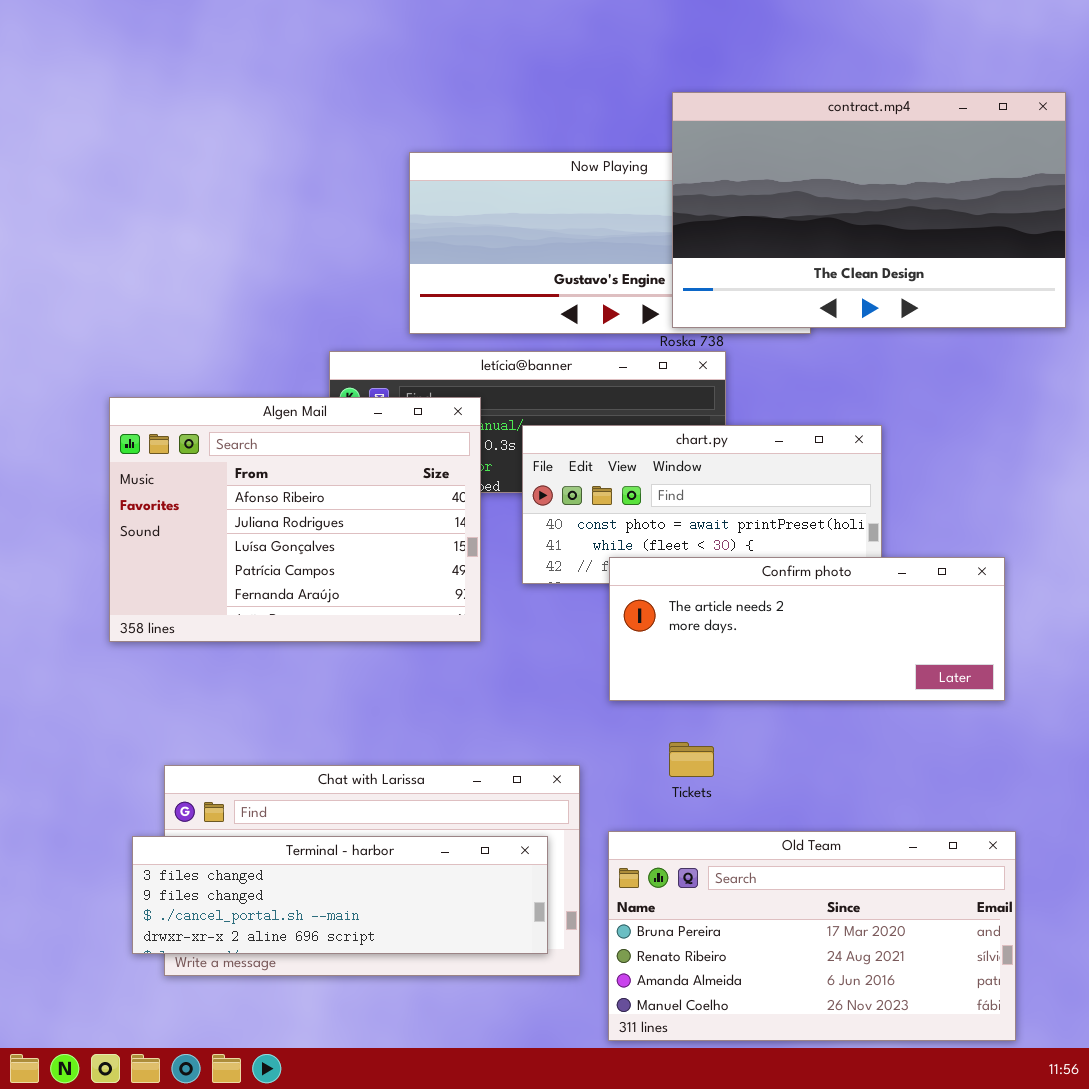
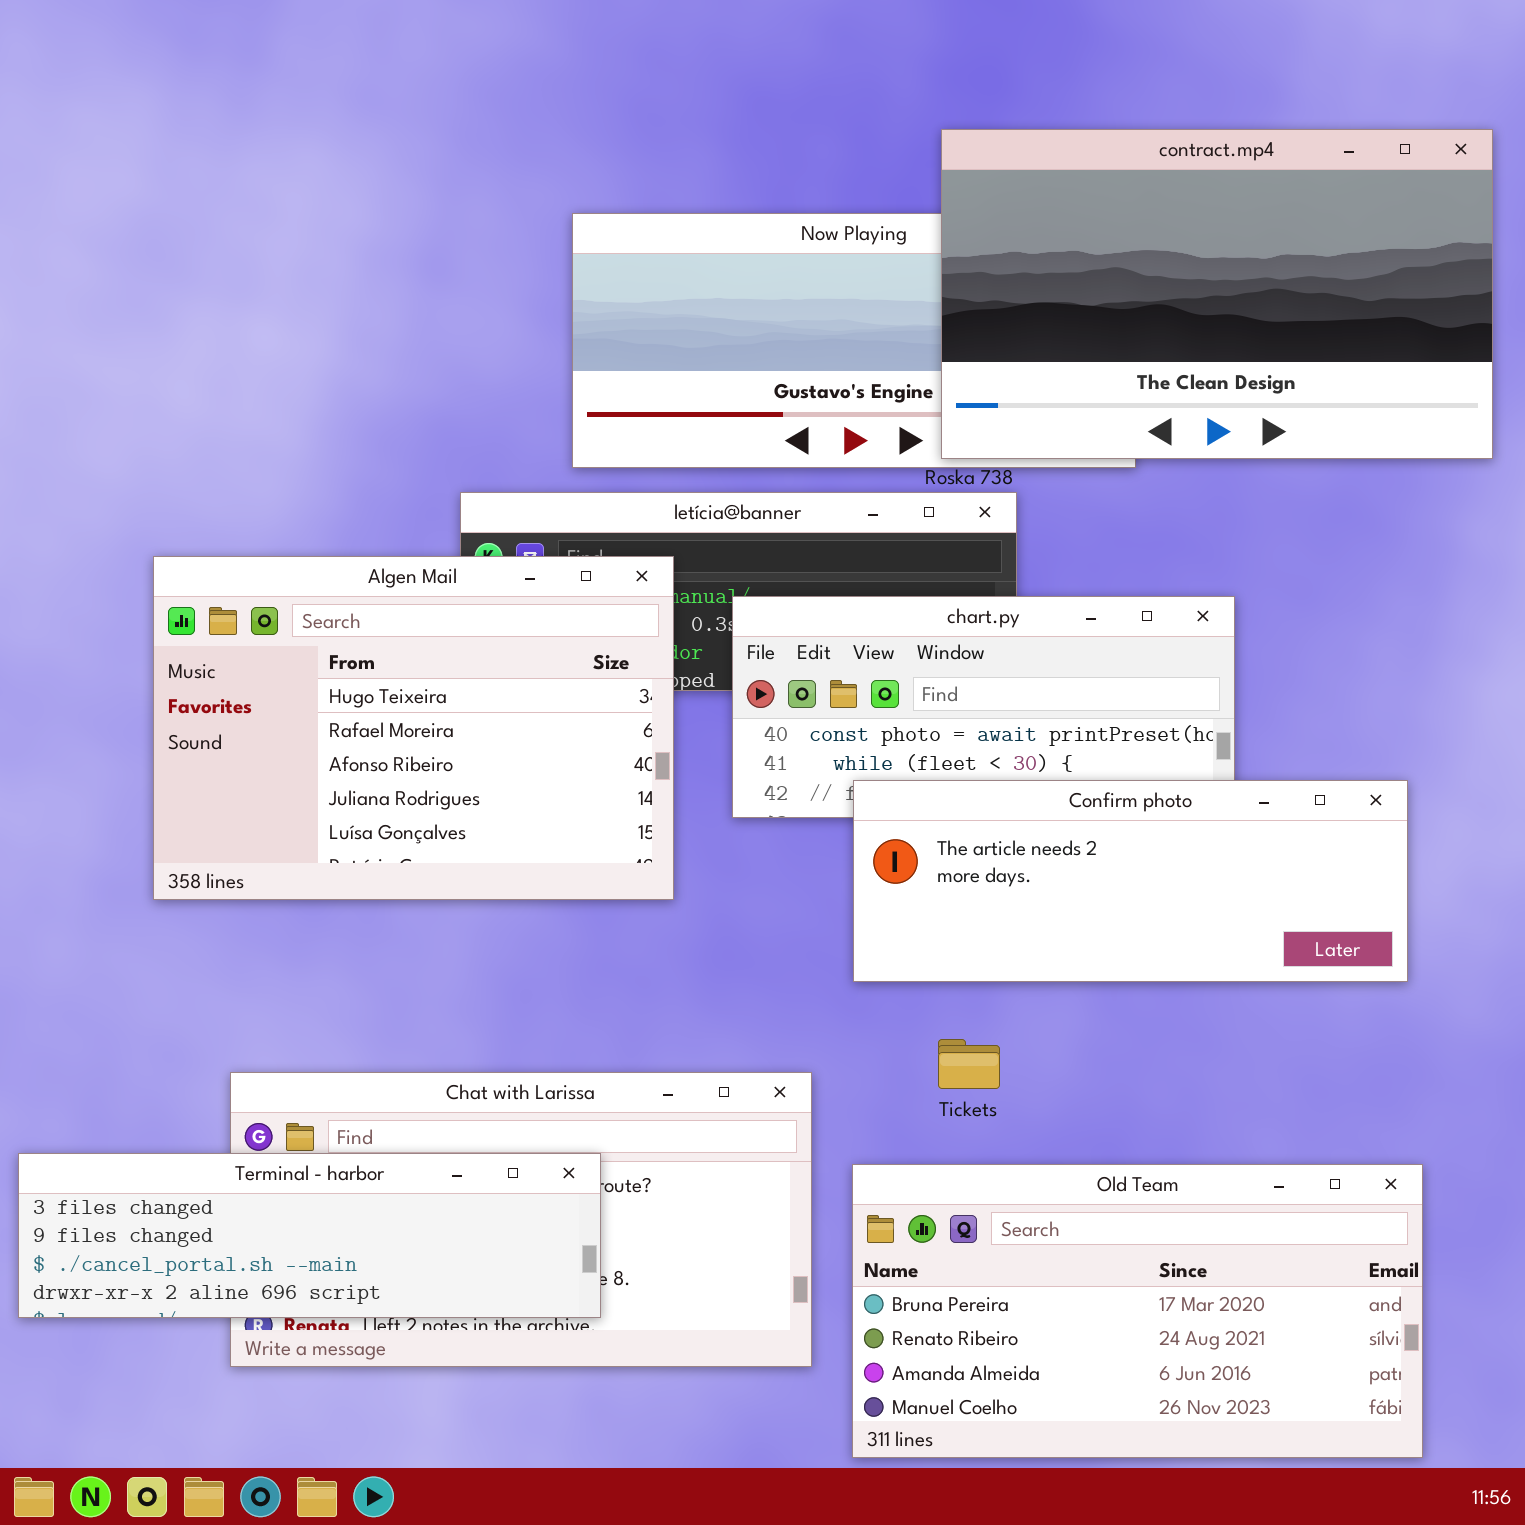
Algen Mail: [109,397,481,642] -> [153,556,674,900], scrolled up 2 rows
Terminal - harbor: [132,836,548,954] -> [18,1153,601,1318], moved

